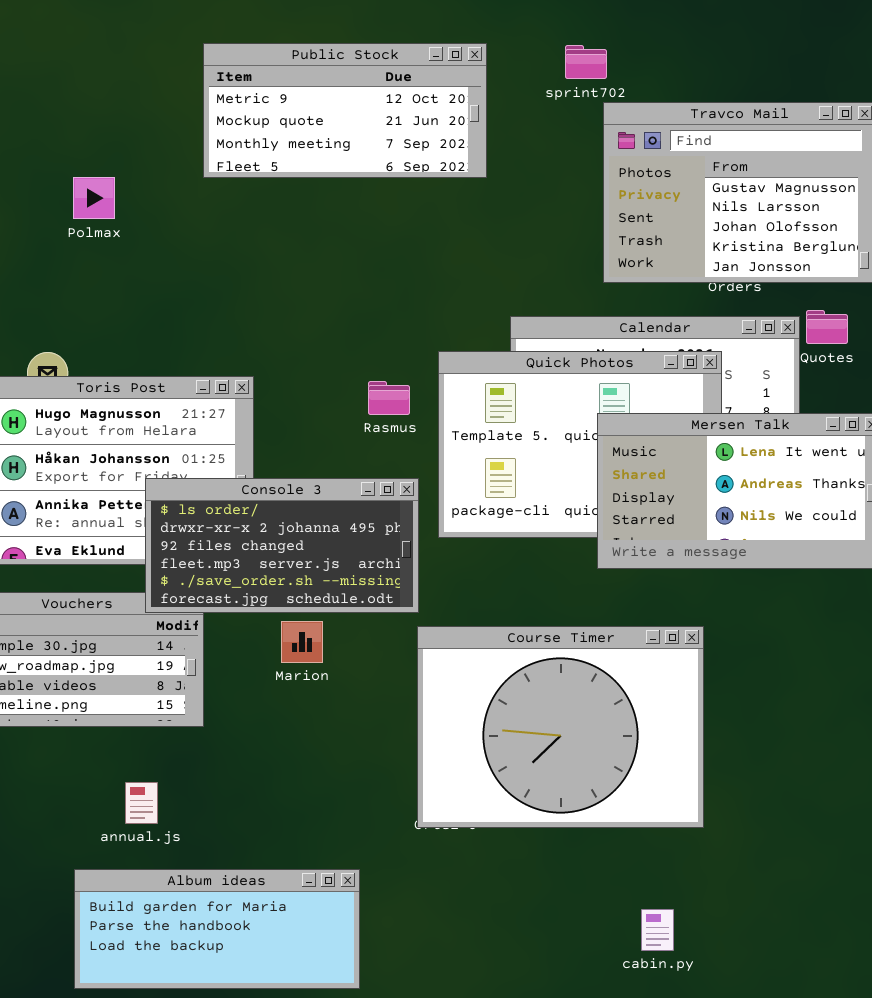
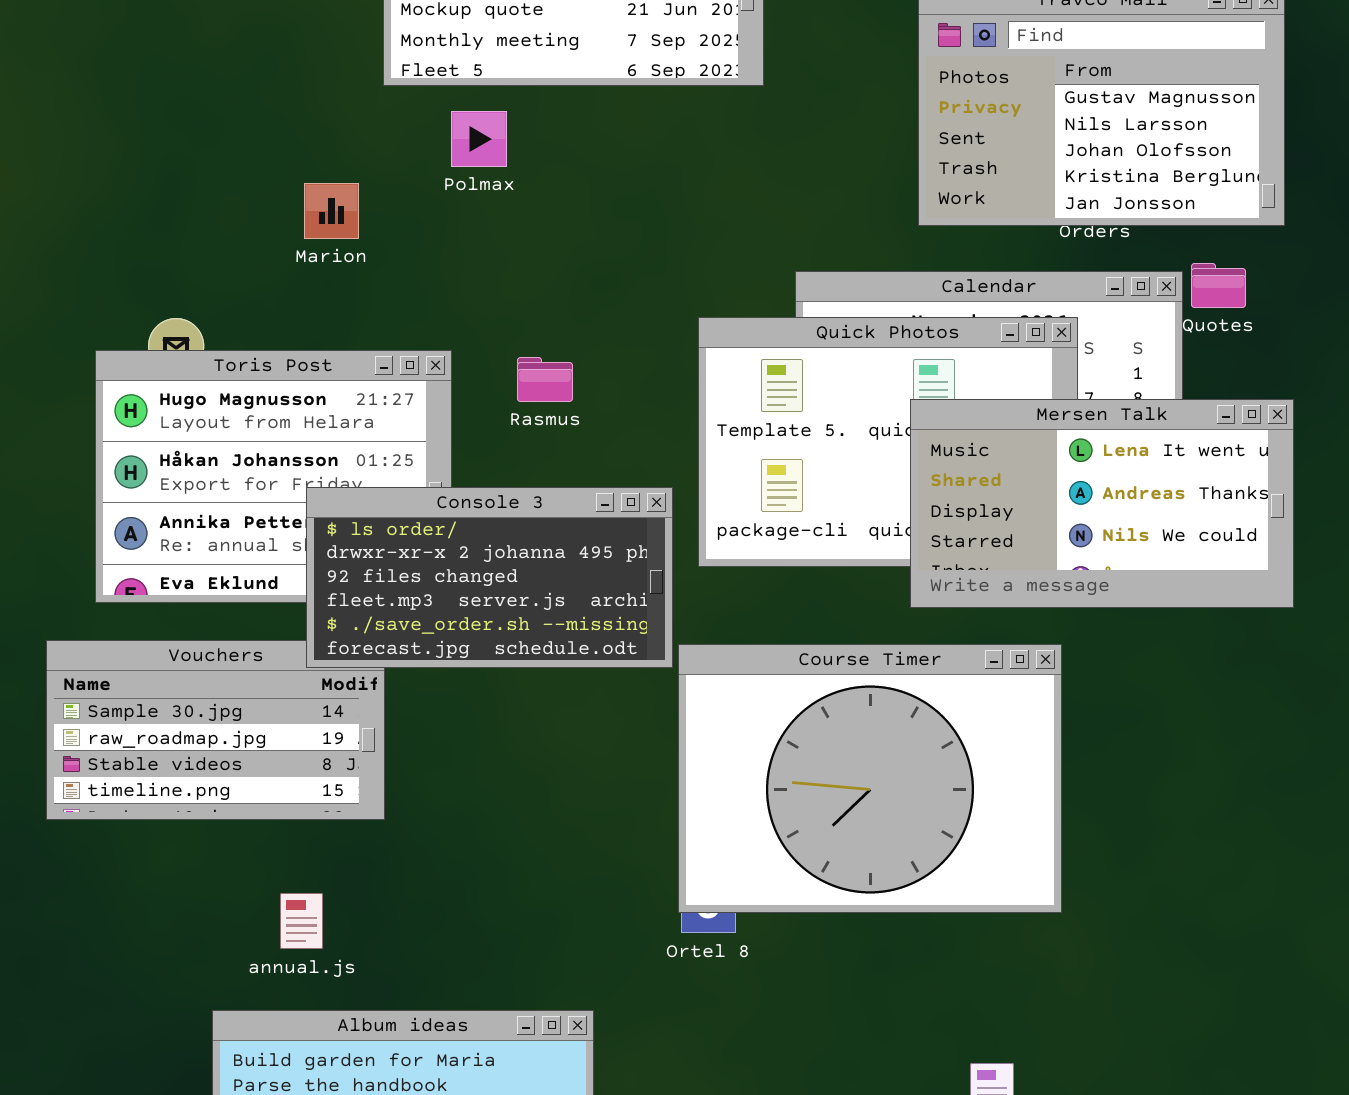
Polmax: [73,177,115,219] -> [451,111,507,167], moved
Rasmus: [368,381,410,415] -> [517,357,573,402], moved
Marion: [281,621,323,663] -> [304,183,359,239], moved
Course Timer: [417,626,704,828] -> [678,644,1062,913], moved

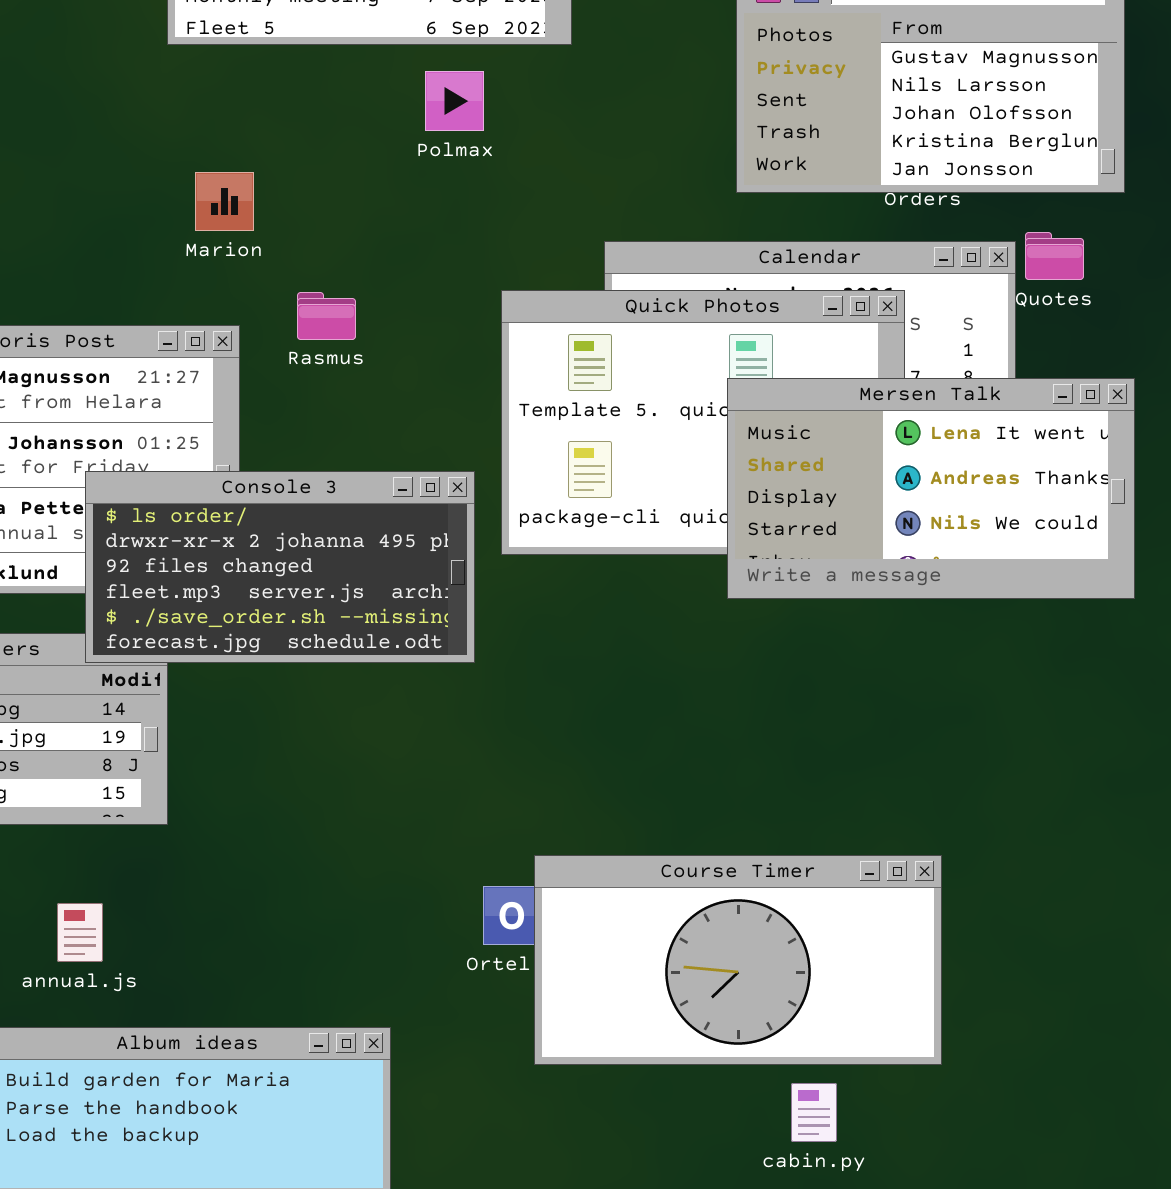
Polmax: [451,111,507,167] -> [425,71,484,131], moved
Marion: [304,183,359,239] -> [195,172,254,231], moved
Rasmus: [517,357,573,402] -> [297,292,356,340], moved
Course Timer: [678,644,1062,913] -> [534,855,942,1065], moved, resized

